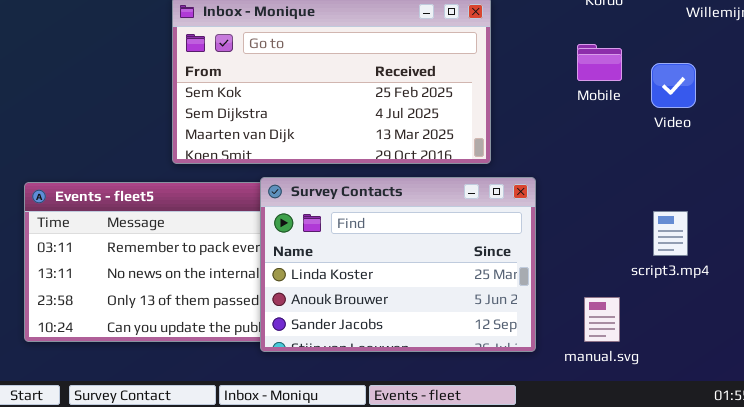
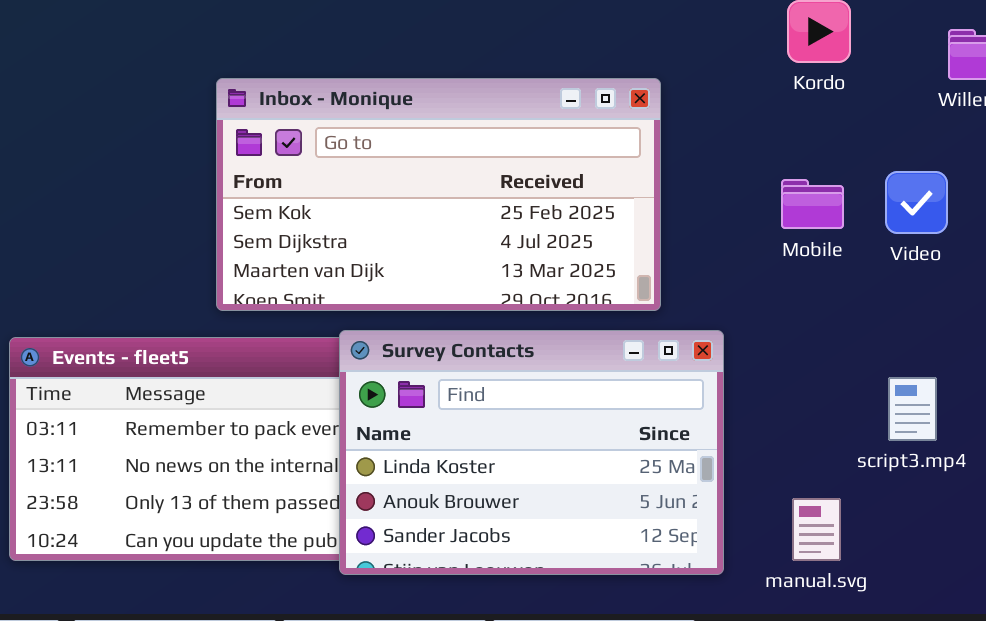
Mobile: [577,44,622,81] -> [781,179,844,229], moved

